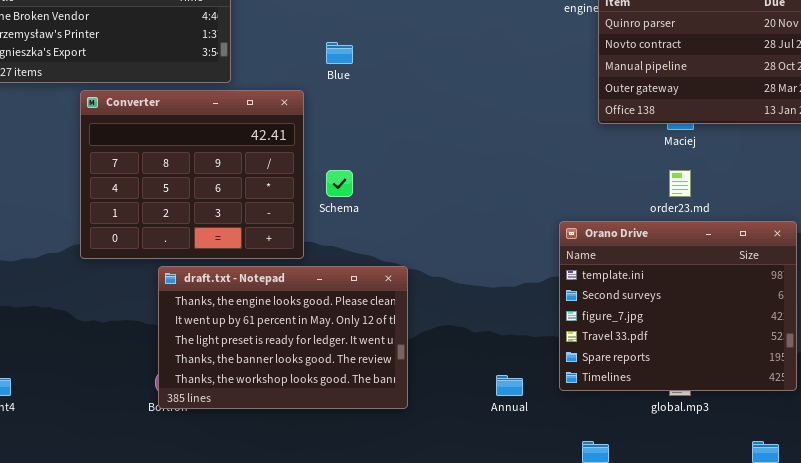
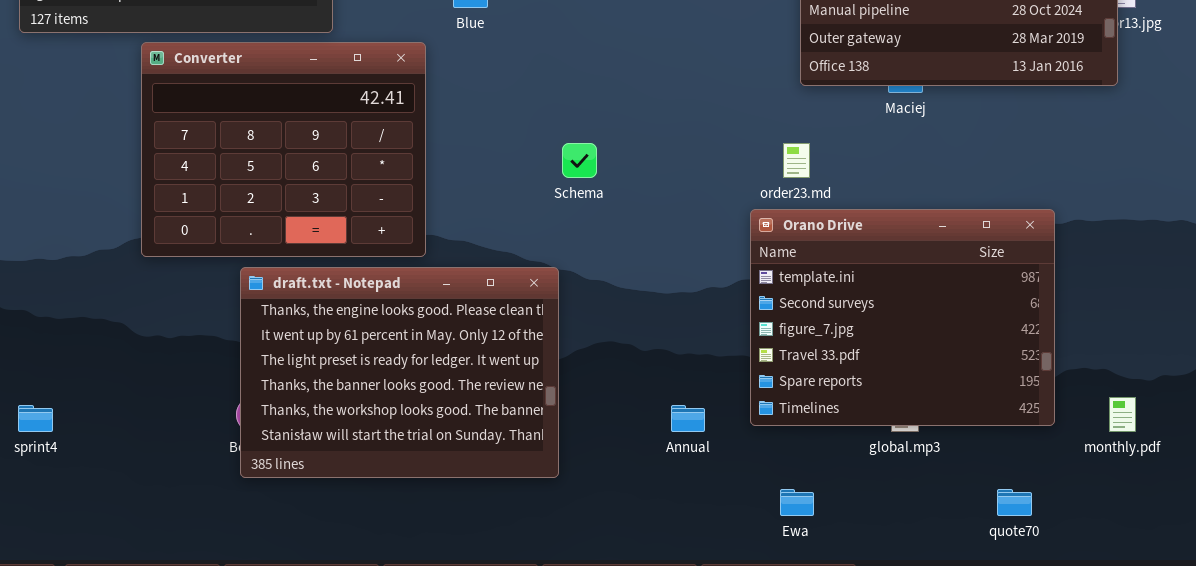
Schema: [326,170,353,197] -> [562,143,597,178], moved
order23.md: [669,170,691,197] -> [783,143,810,178], moved
draft.txt - Notepad: [158,266,408,409] -> [240,267,559,478], resized

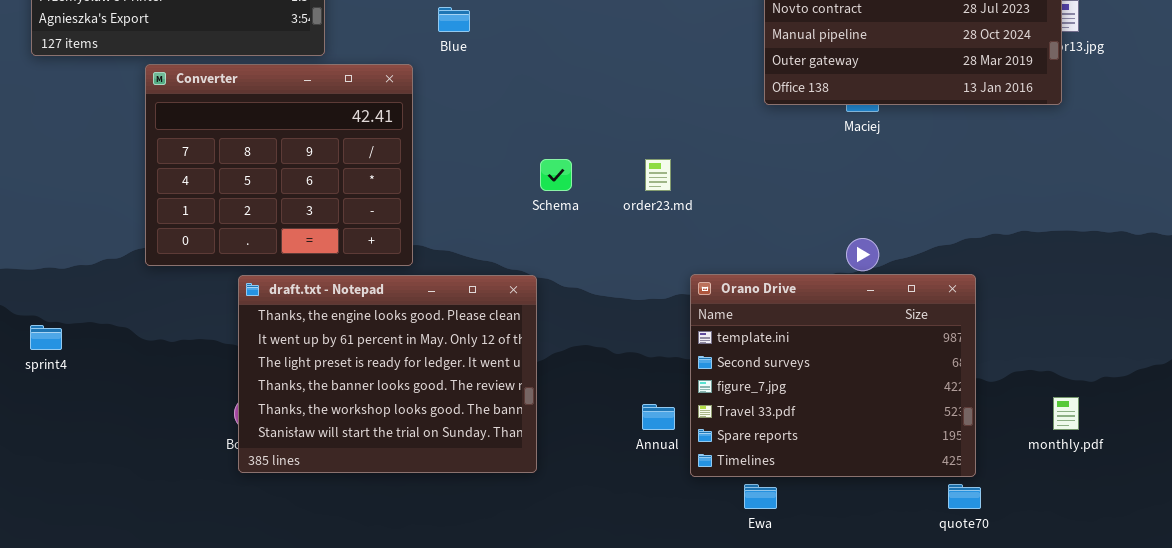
order23.md: [783,143,810,178] -> [645,159,671,191], moved
Orano Drive: [750,209,1055,426] -> [690,274,976,477], moved
sprint4: [18,405,53,432] -> [30,325,62,350], moved

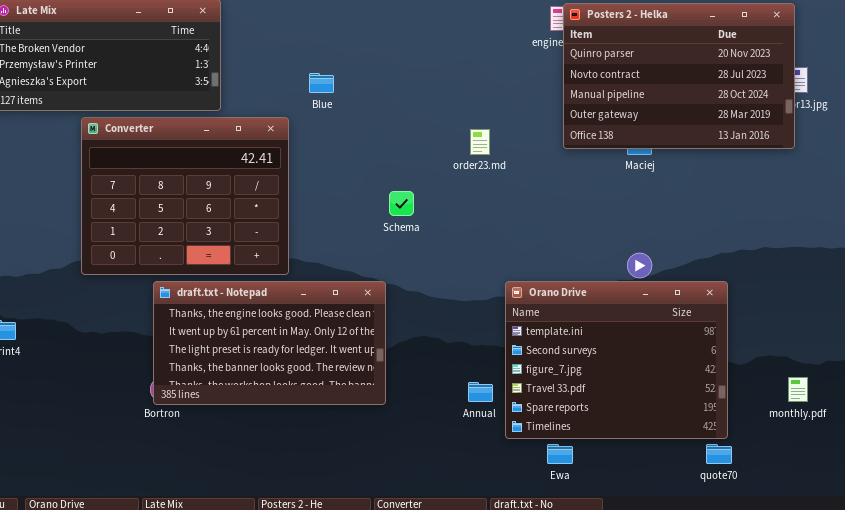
order23.md: [645,159,671,191] -> [470,129,490,155], moved
draft.txt - Notepad: [238,275,537,473] -> [153,281,386,405], resized

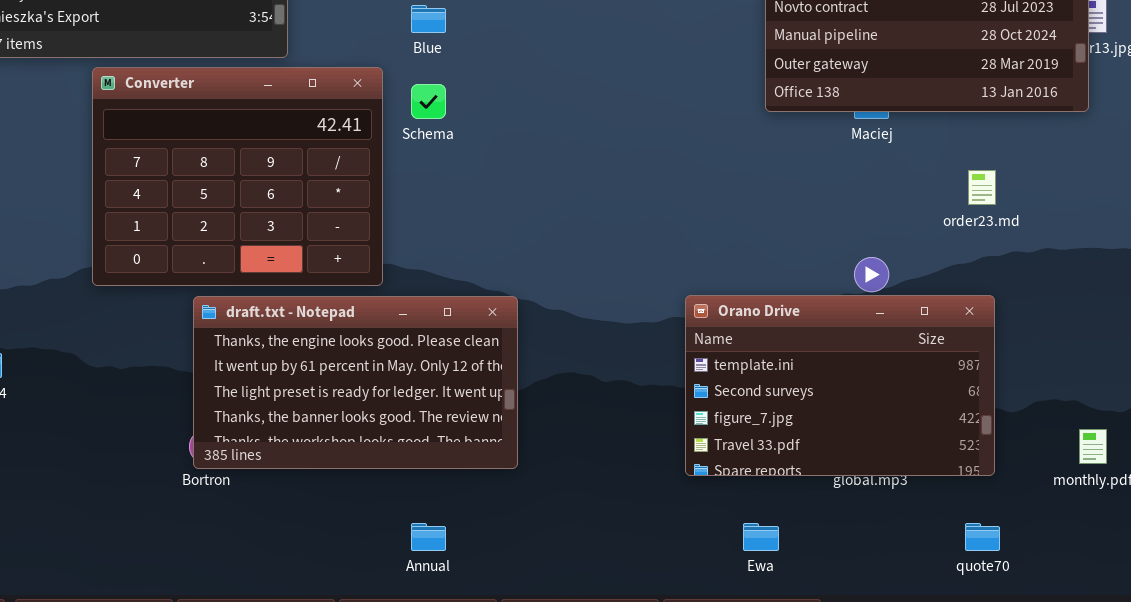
order23.md: [470,129,490,155] -> [968,170,996,205], moved
Schema: [389,191,414,216] -> [411,84,446,119], moved
Orano Drive: [505,281,728,439] -> [685,295,995,476], resized
Annual: [468,382,493,402] -> [411,523,446,551], moved

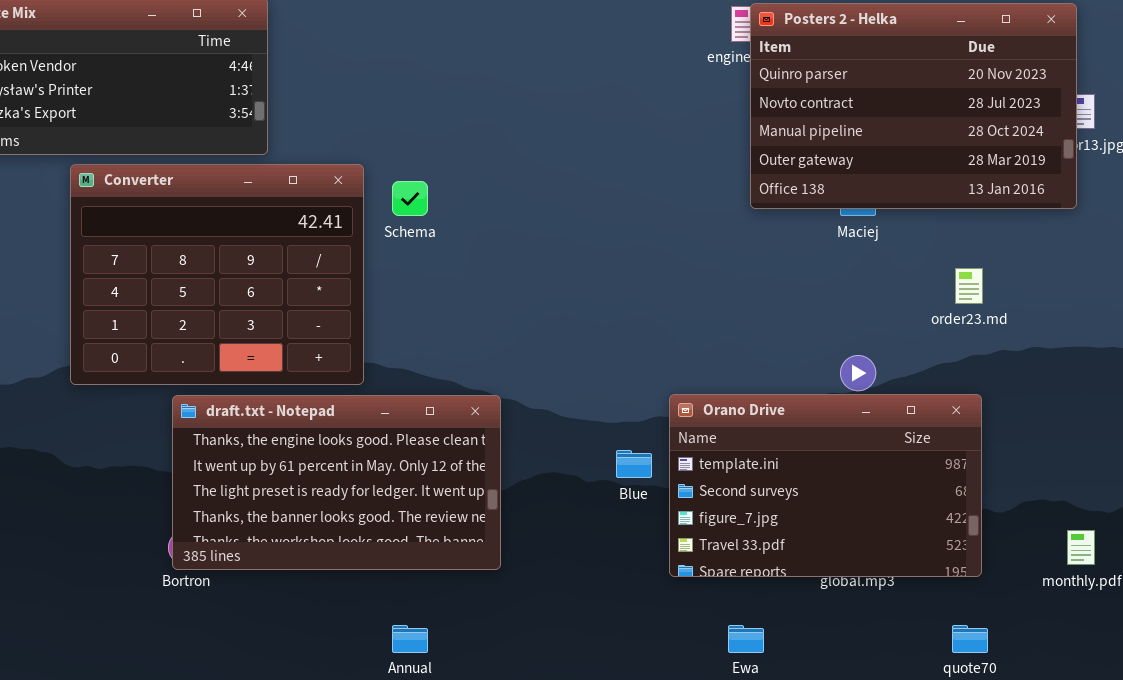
Blue: [411,5,446,33] -> [616,450,652,478], moved

